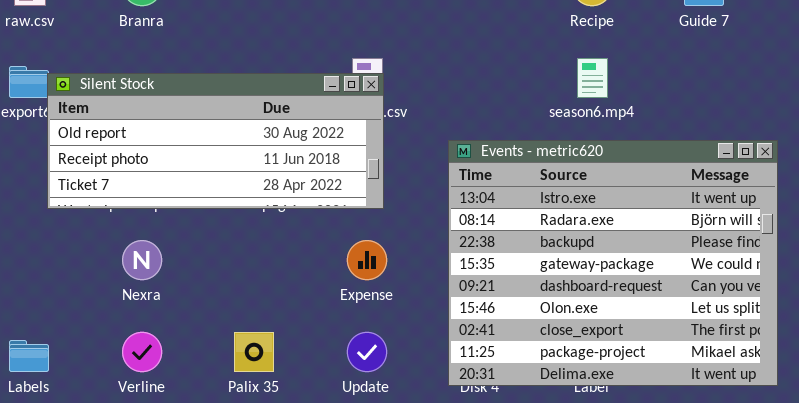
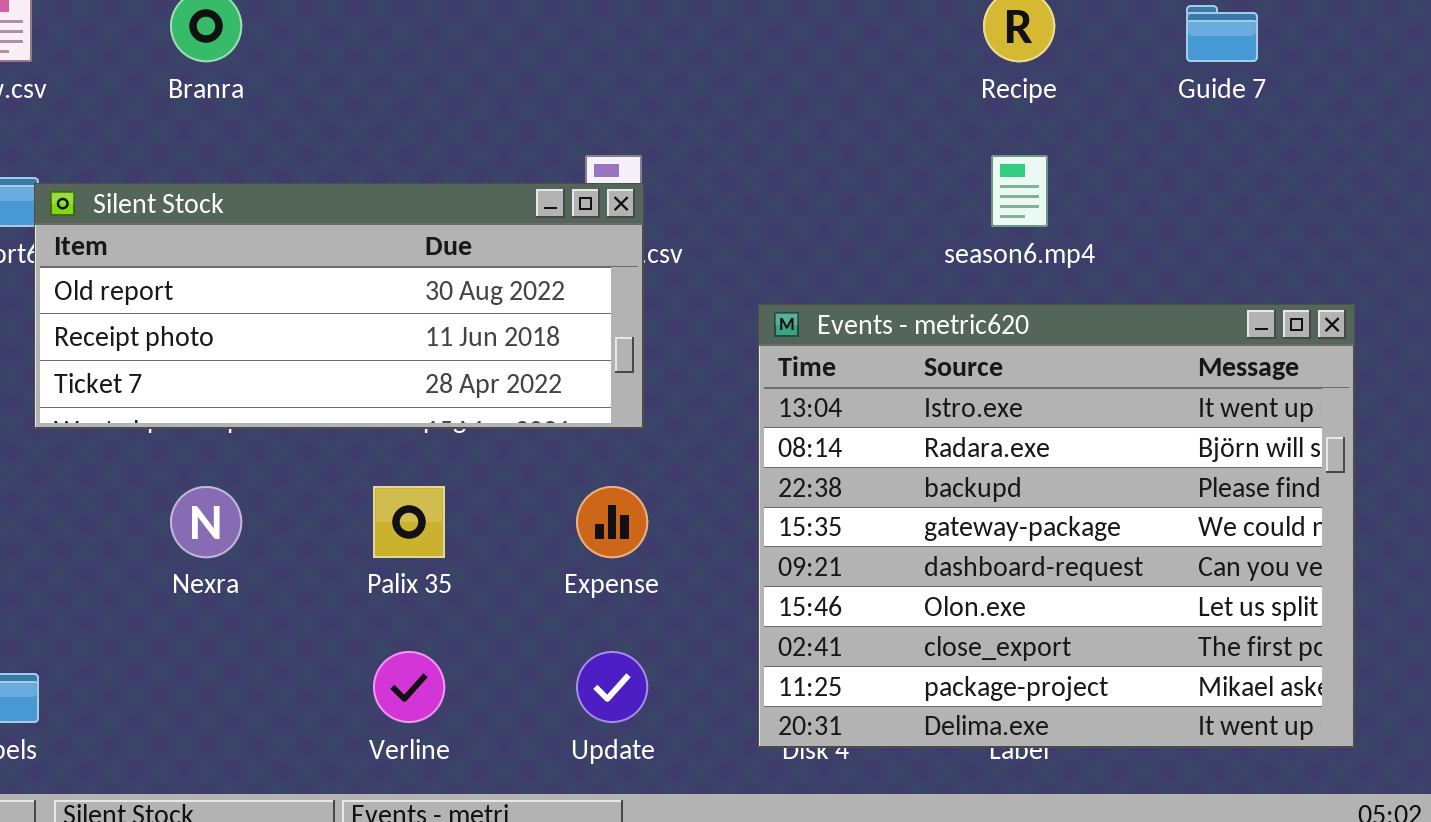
Verline: [122,332,162,372] -> [373,651,445,723], moved
Palix 35: [234,332,274,372] -> [373,486,445,558], moved

